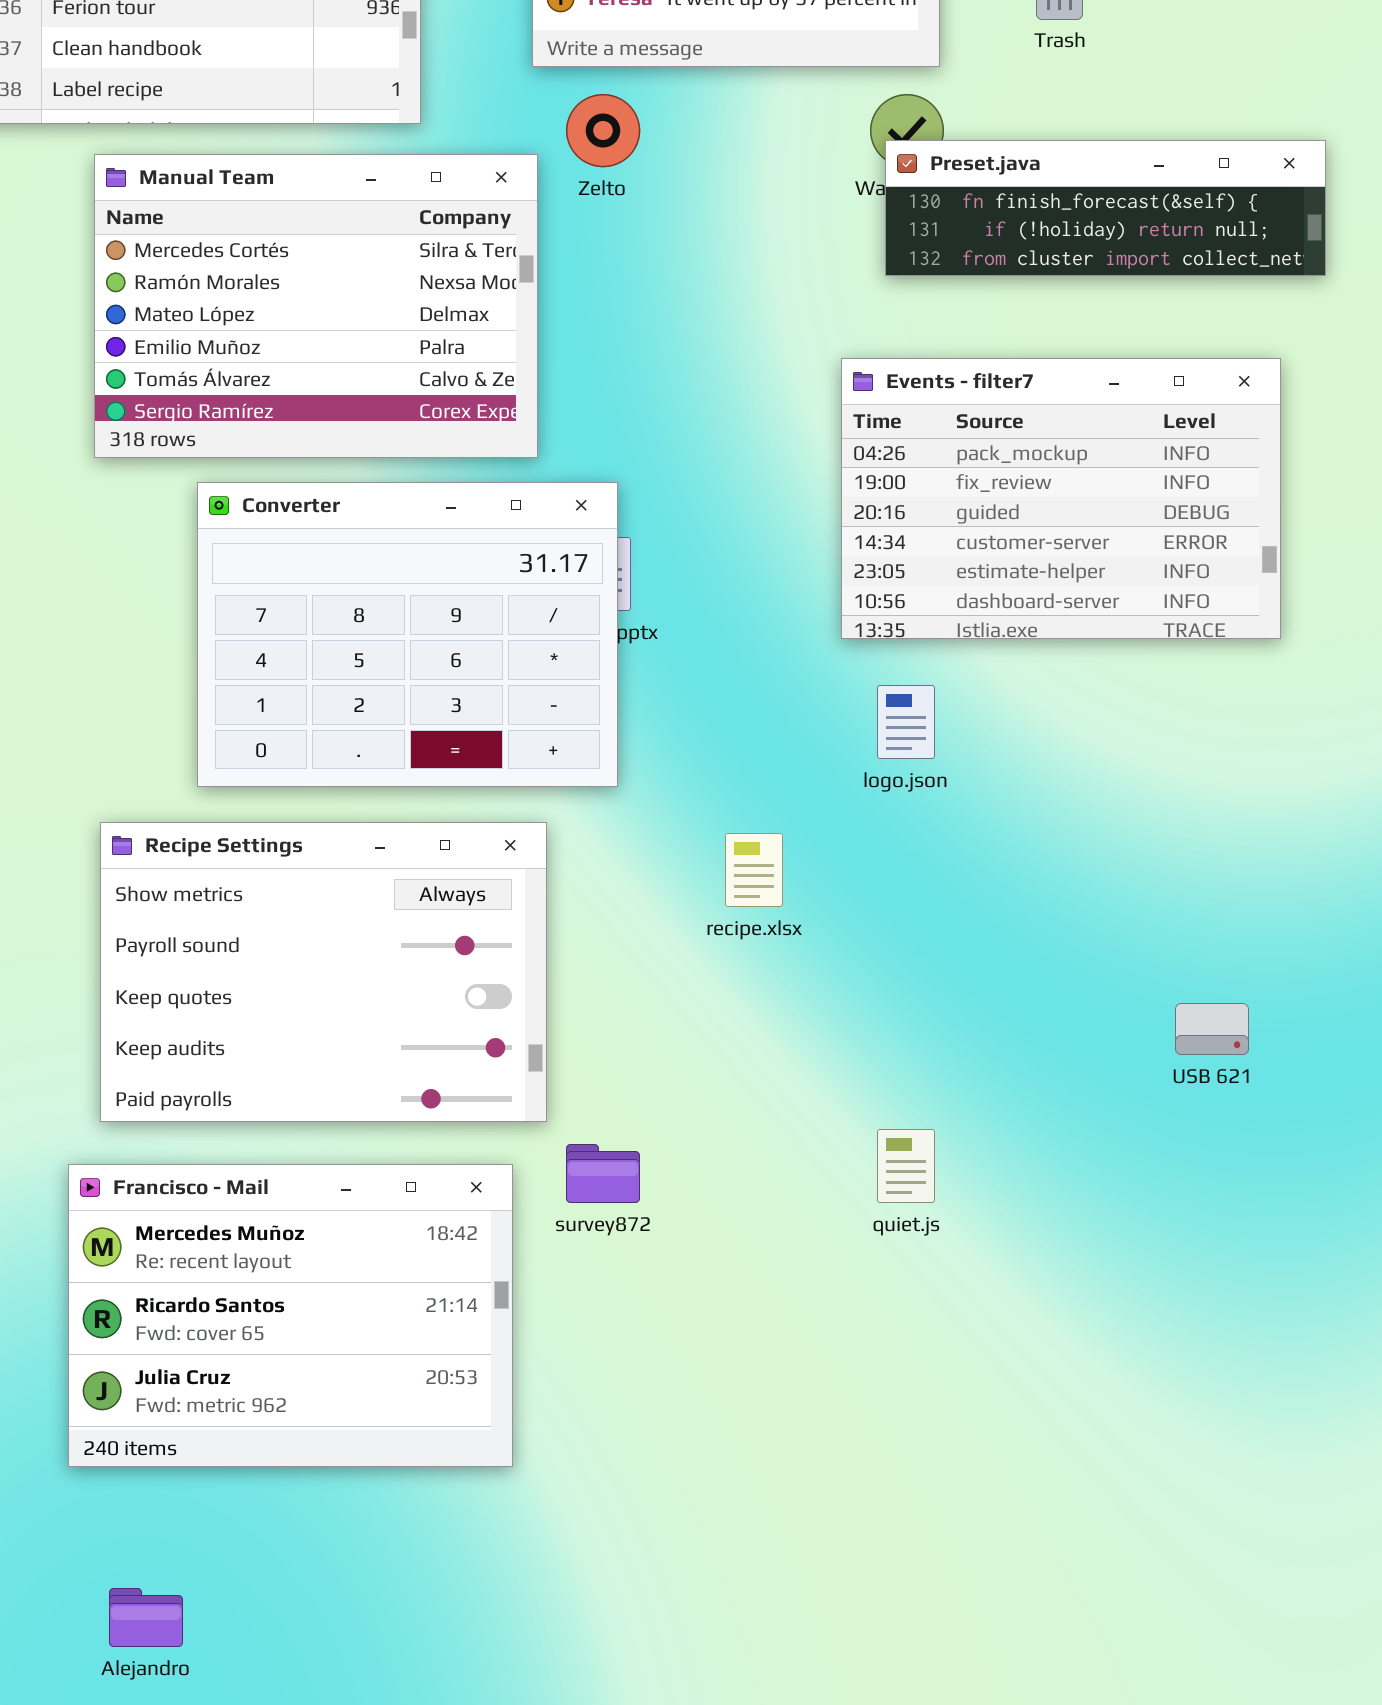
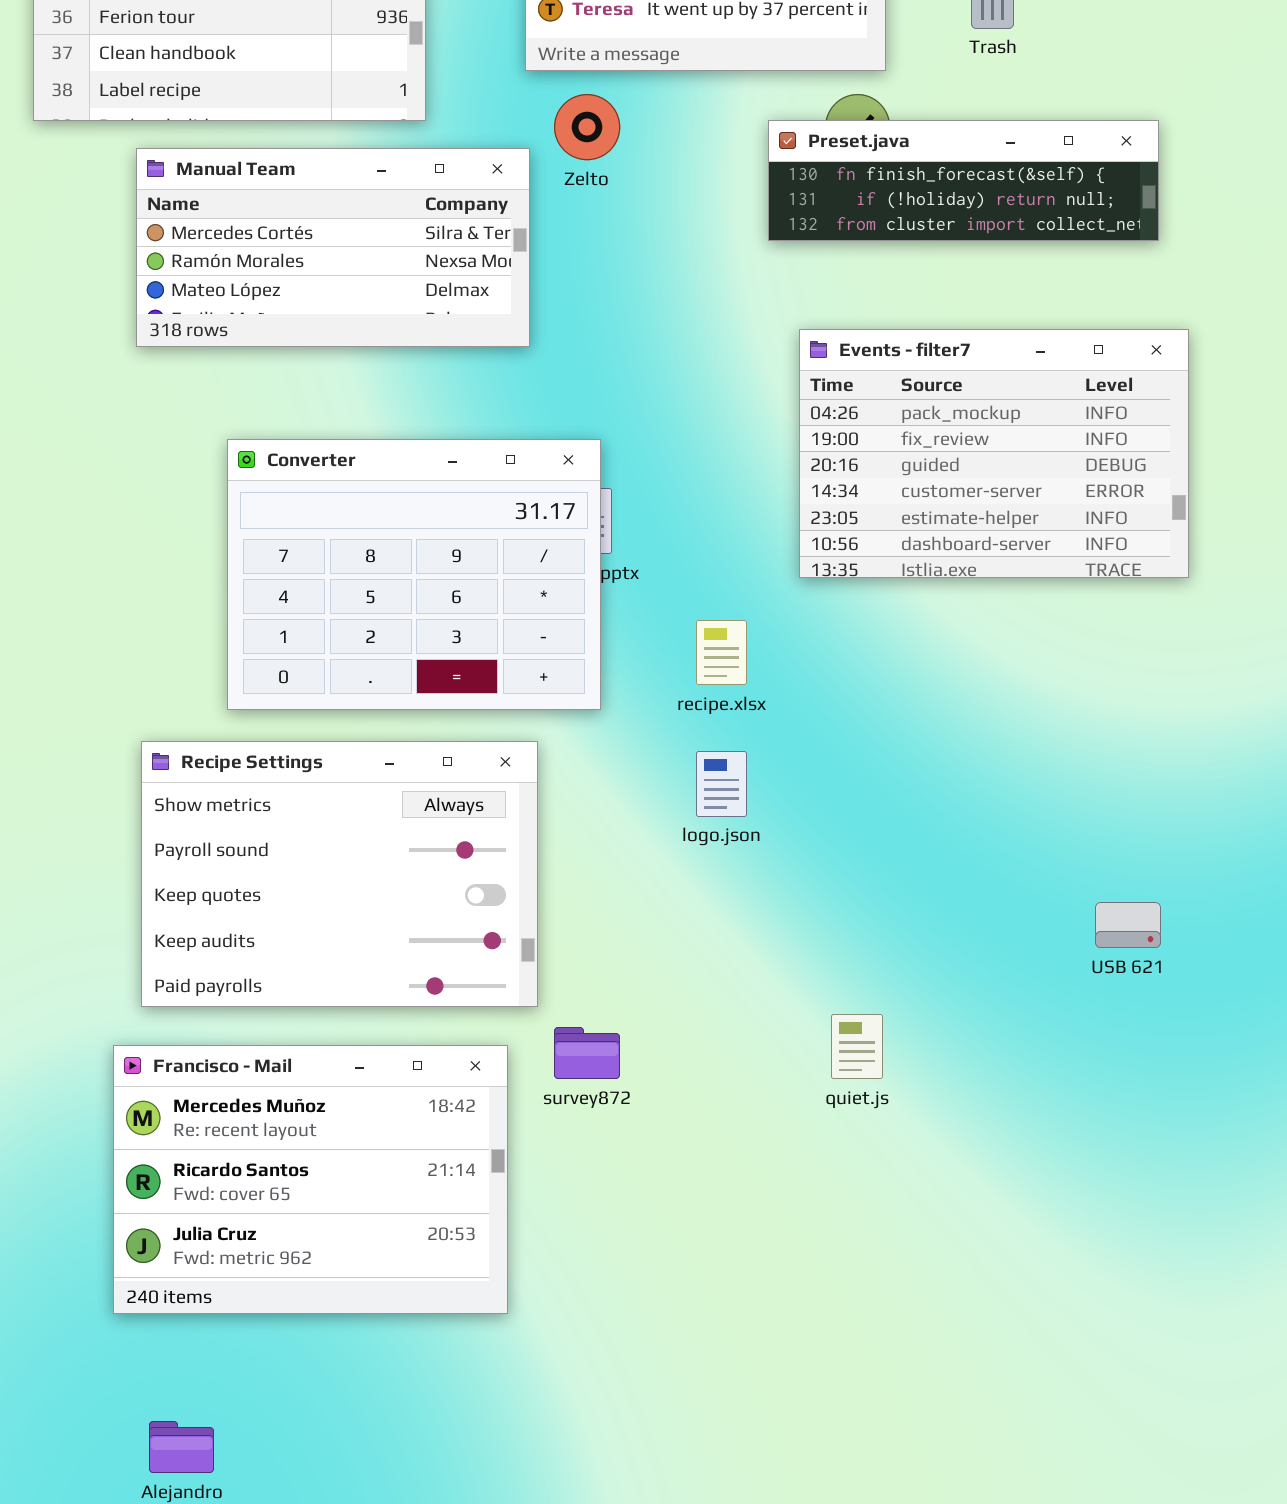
Preset.java: [885,140,1326,276] -> [768,120,1159,241], moved
Manual Team: [94,154,538,458] -> [136,148,530,347], resized
logo.json: [877,685,935,759] -> [696,751,747,817], moved
recipe.xlsx: [725,833,783,907] -> [696,620,747,685], moved

